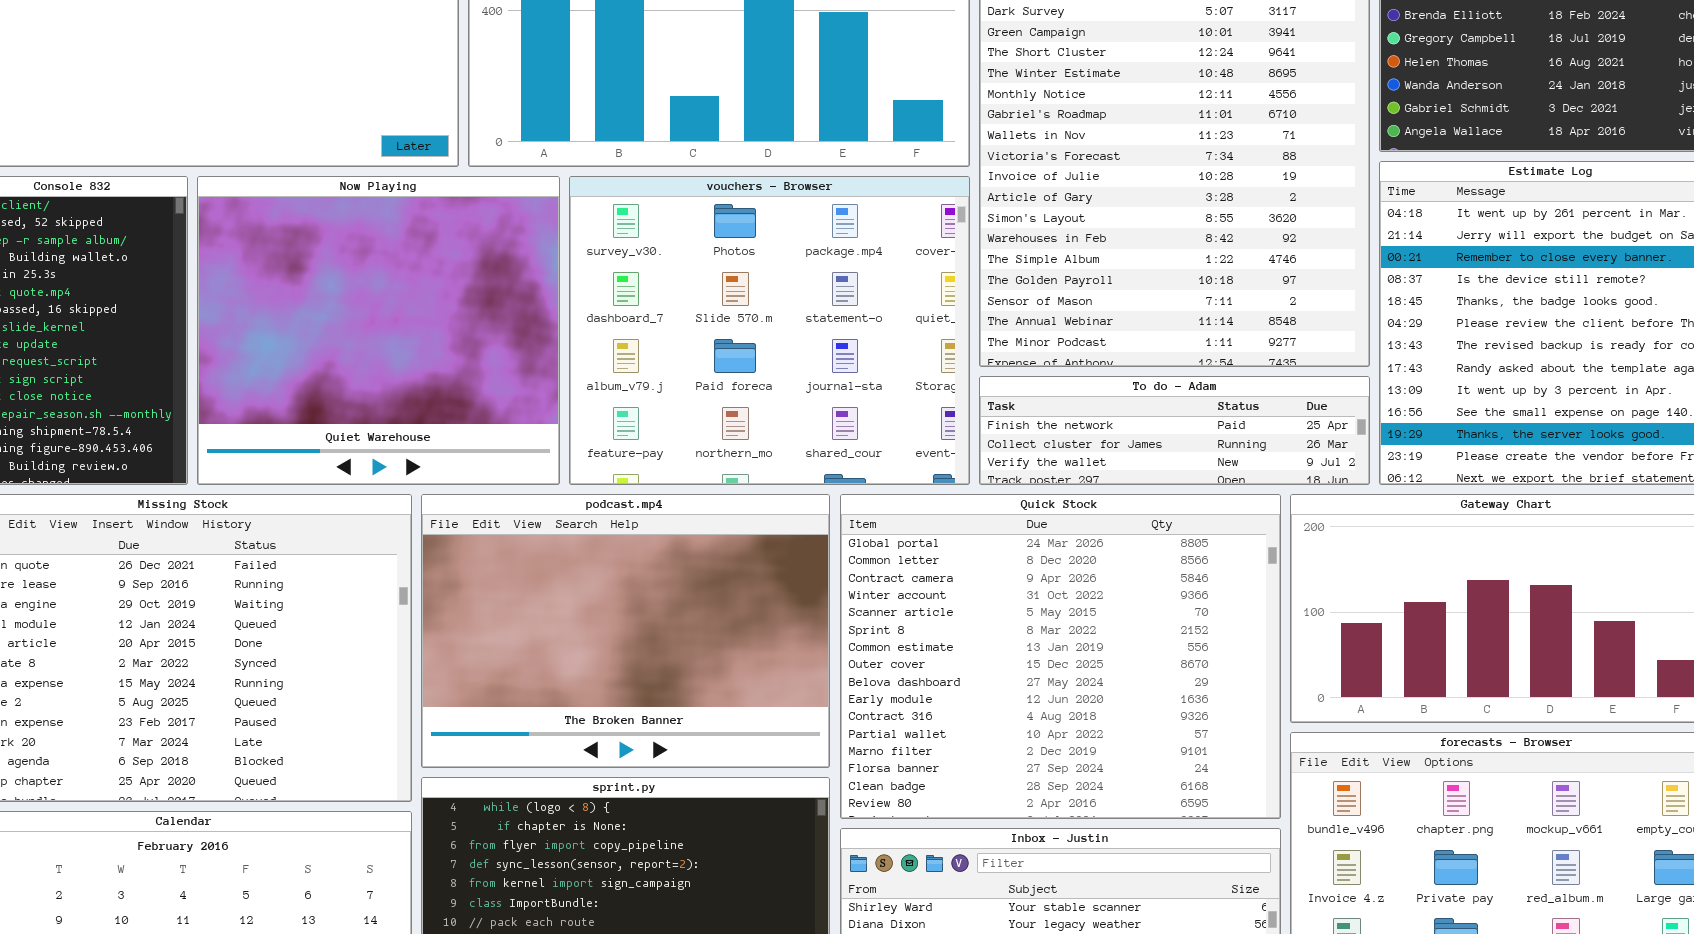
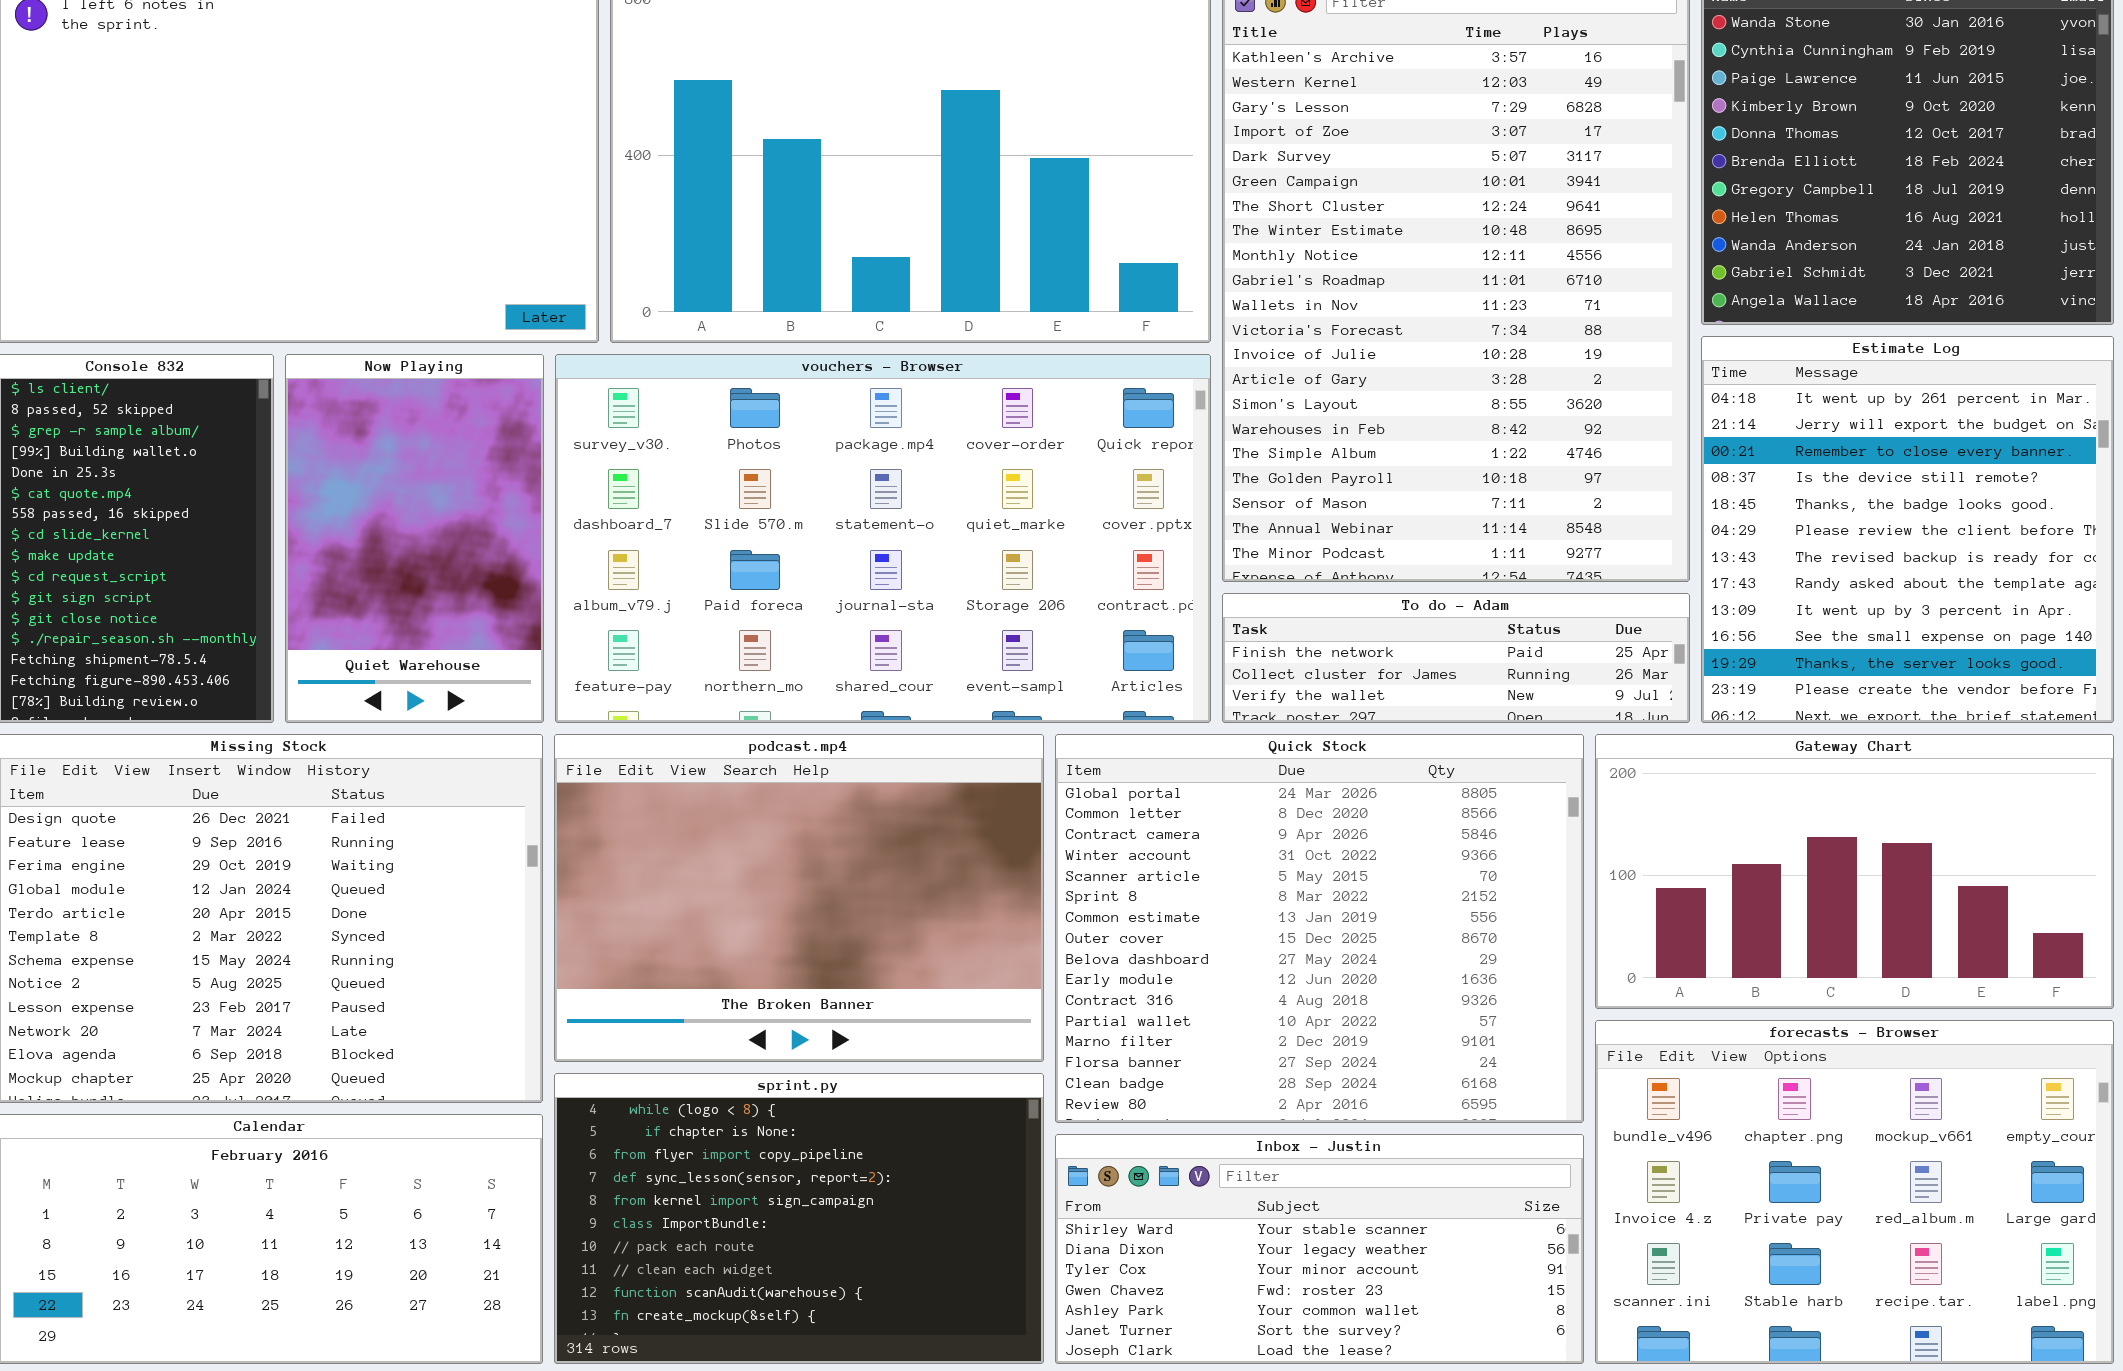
Now Playing: [197,176,560,485] -> [285,354,544,723], resized
vouchers - Browser: [569,176,970,485] -> [555,354,1211,723], resized

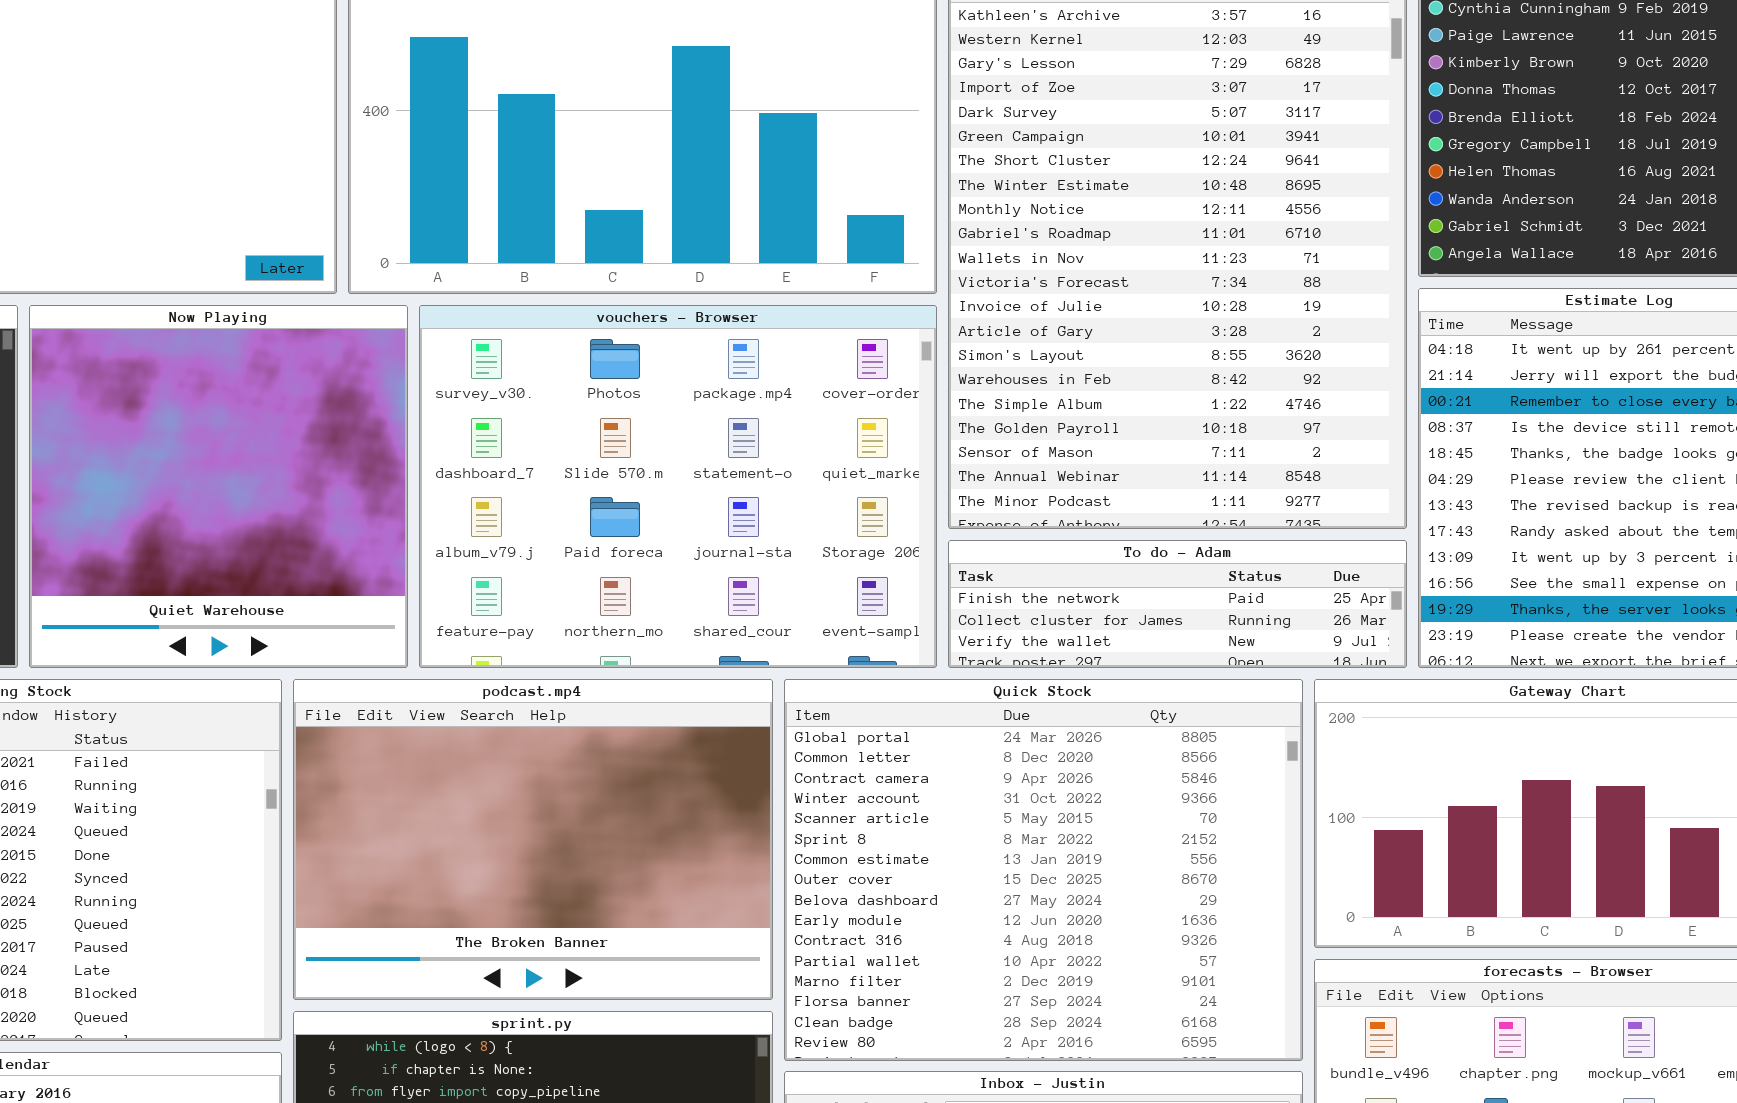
Now Playing: [285,354,544,723] -> [29,305,408,668], resized
vouchers - Browser: [555,354,1211,723] -> [419,305,937,668], resized

